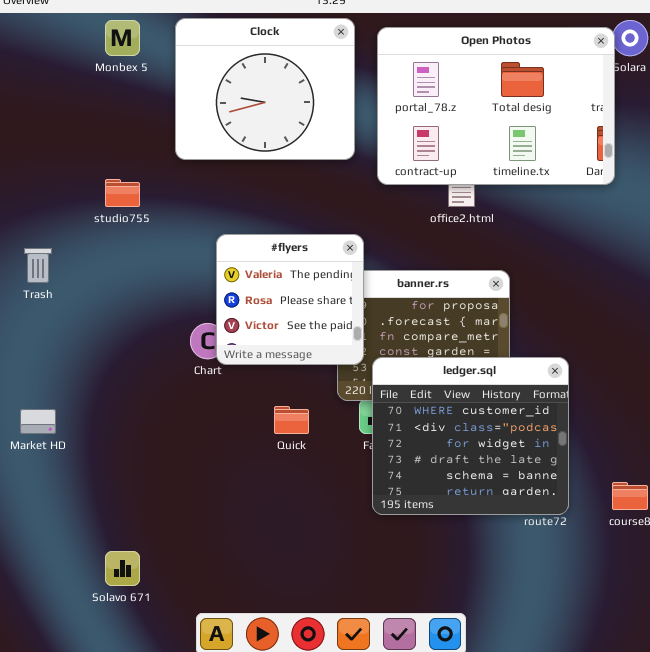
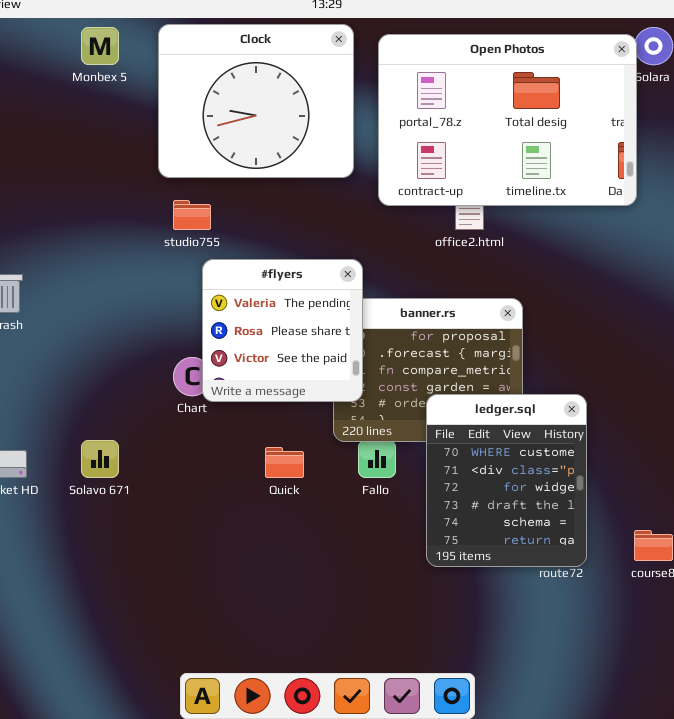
studio755: [105,179,140,207] -> [173,200,211,230], moved
ledger.sql: [372,357,569,515] -> [426,394,587,567], resized
Solavo 671: [105,551,140,586] -> [81,440,119,478], moved

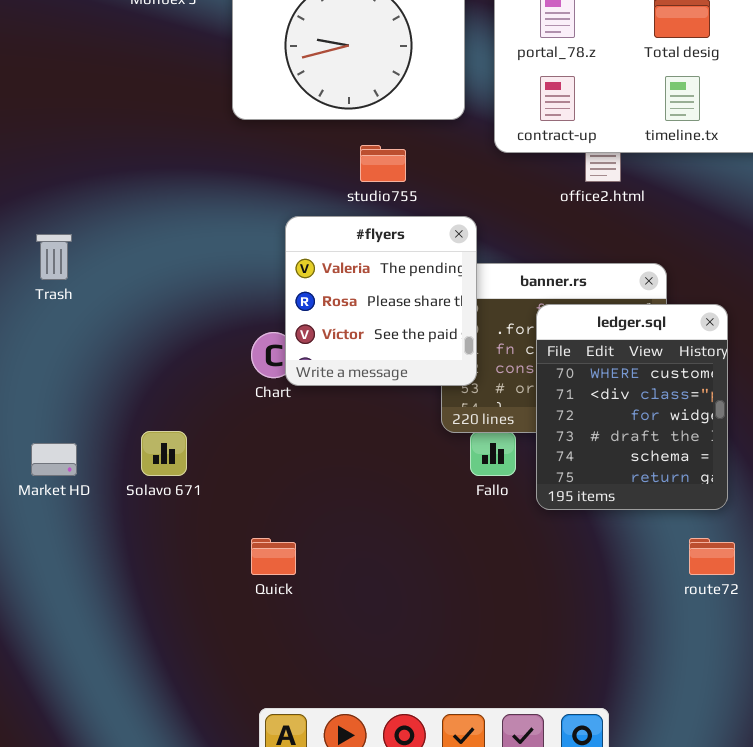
studio755: [173,200,211,230] -> [360,145,406,182], moved
ledger.sql: [426,394,587,567] -> [536,304,728,510], moved
Quick: [265,447,304,478] -> [251,538,296,575], moved

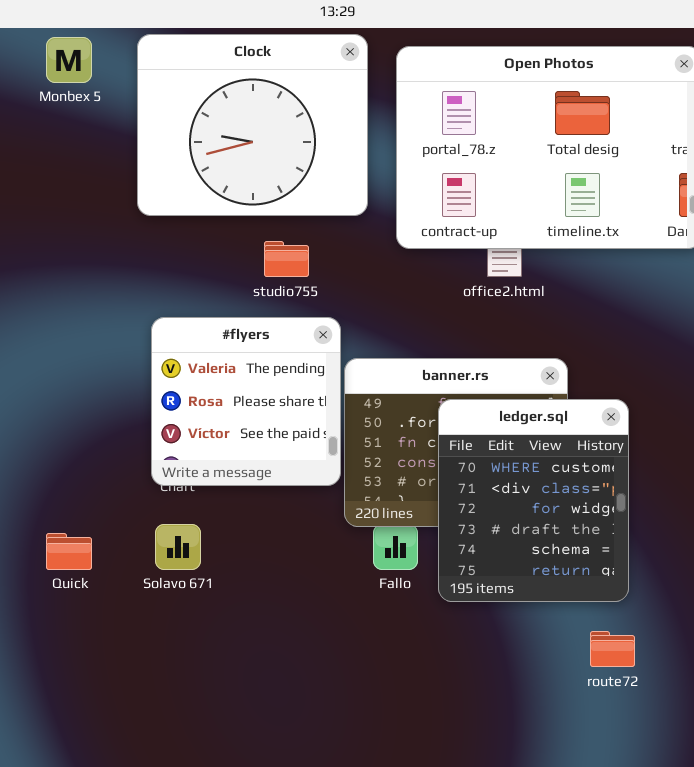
#flyers: [285,216,477,386] -> [151,317,341,486], moved
Solavo 671: [141,431,187,476] -> [155,524,201,570], moved
Quick: [251,538,296,575] -> [46,533,92,570], moved

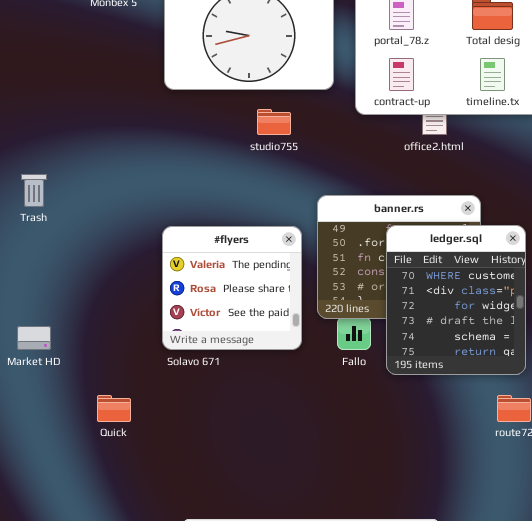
#flyers: [151,317,341,486] -> [162,226,302,350], moved
Quick: [46,533,92,570] -> [97,395,131,422], moved

